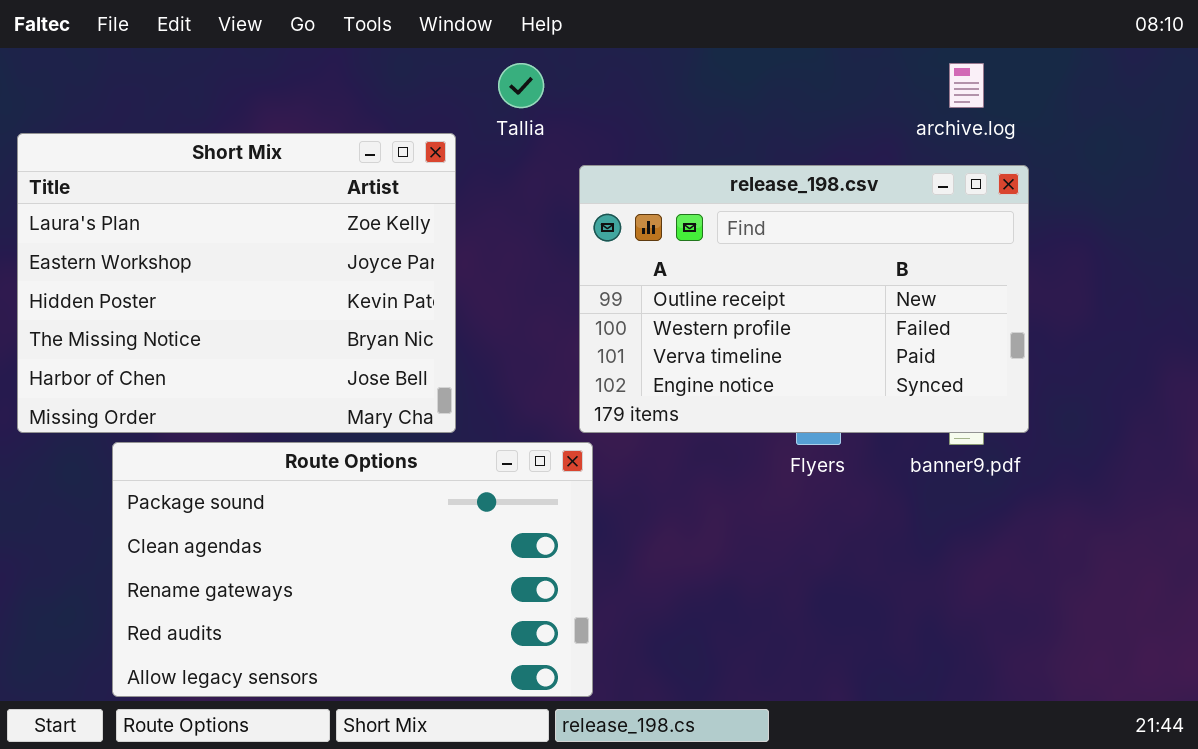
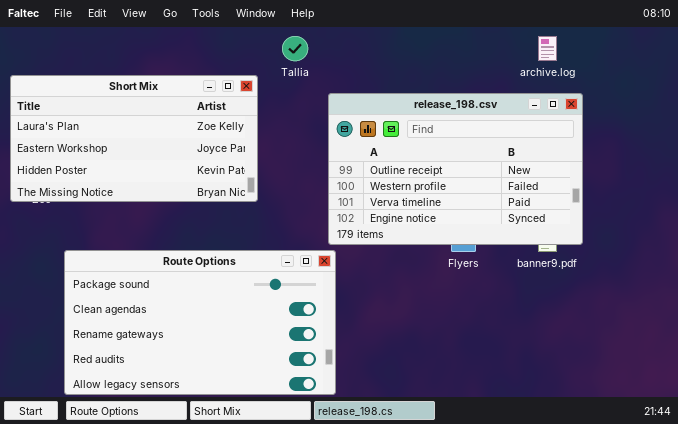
Short Mix: [17,133,456,433] -> [10,75,258,202], resized

